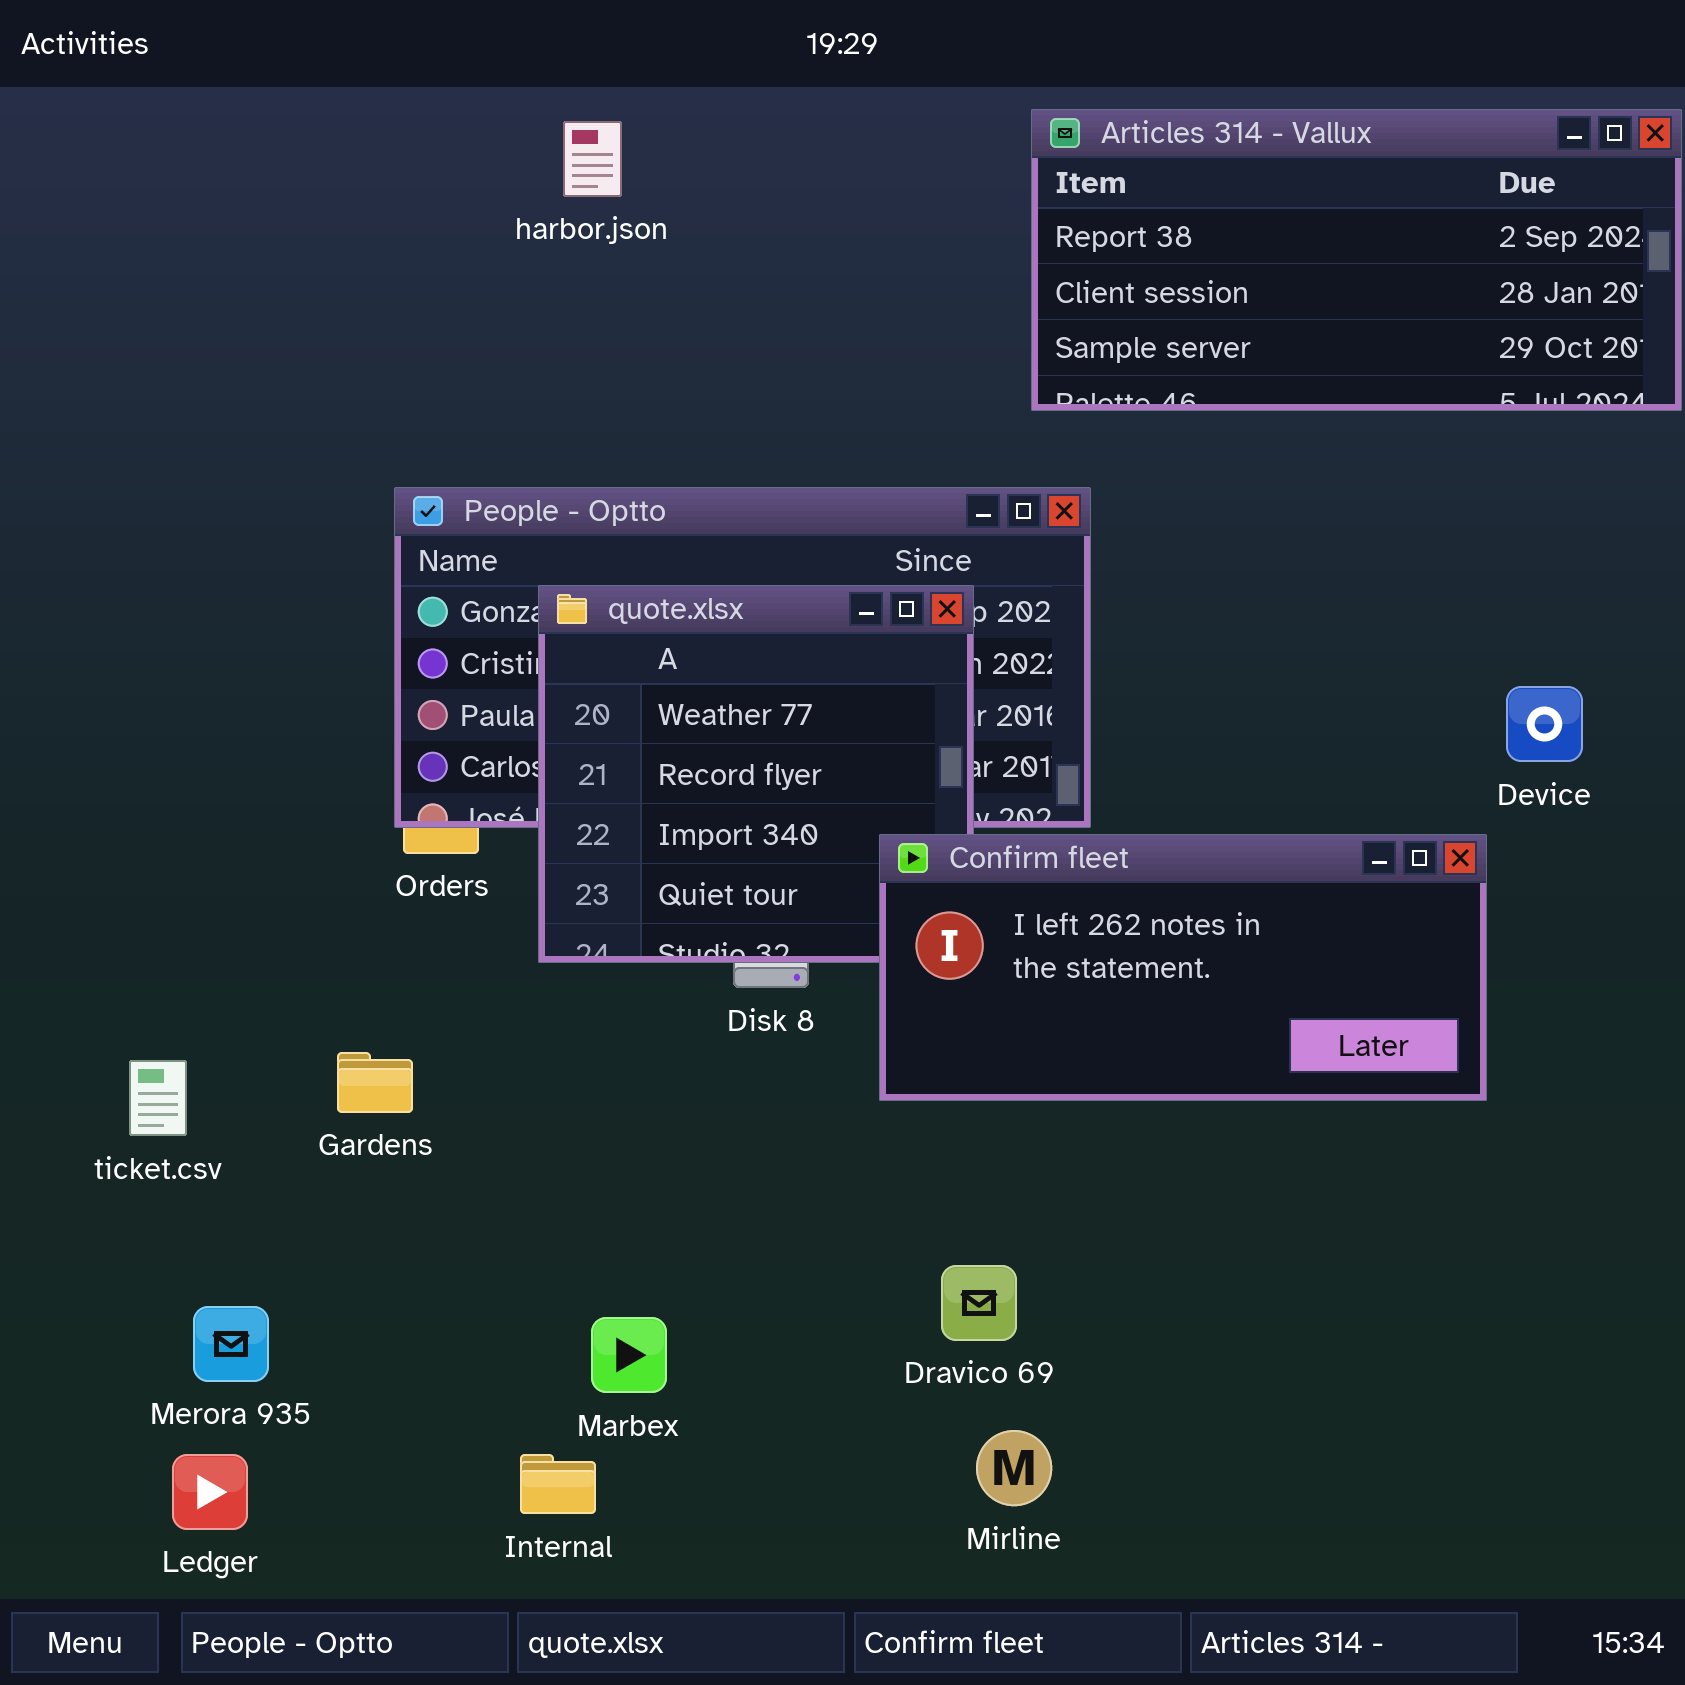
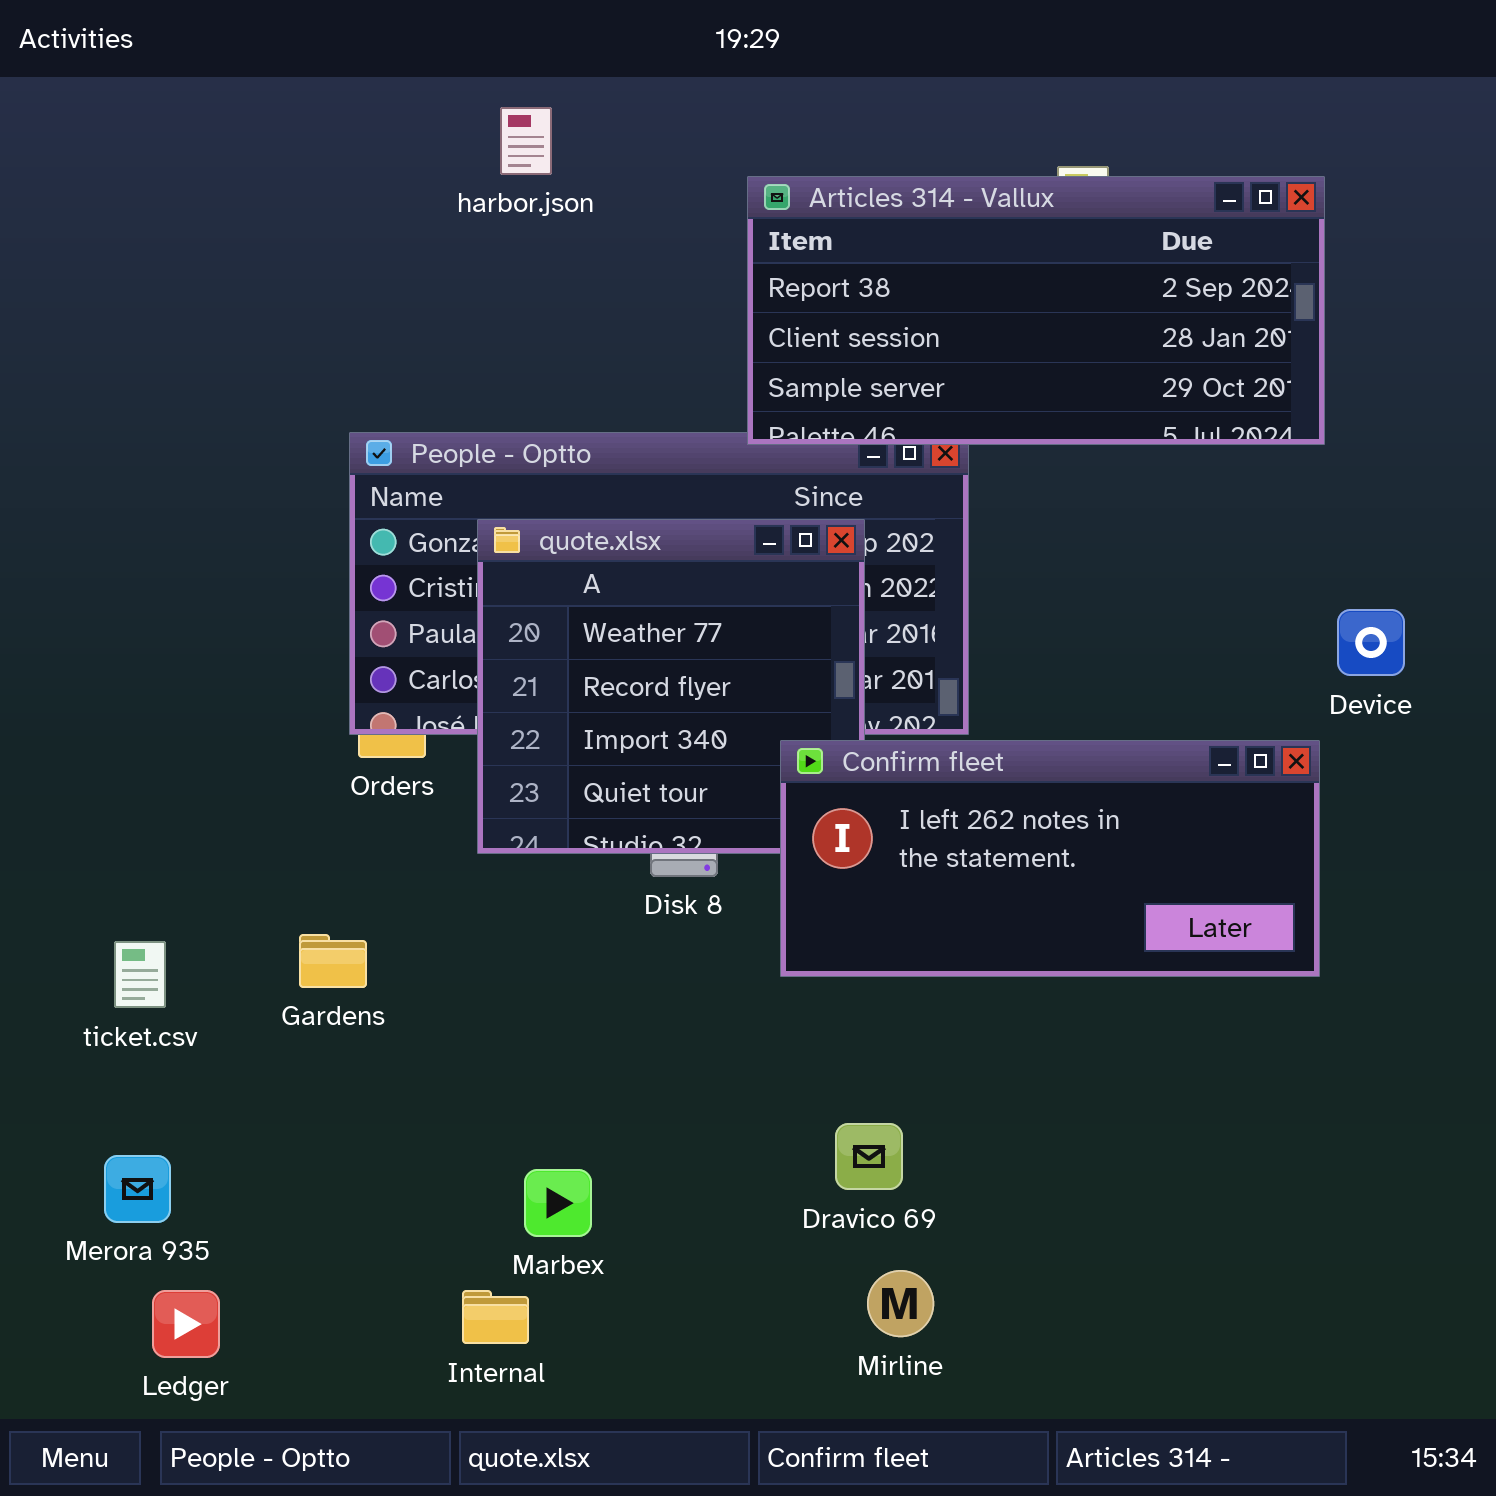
Articles 314 - Vallux: [1031,109,1682,411] -> [747,176,1325,445], moved
Merora 935: [193,1306,269,1382] -> [104,1155,171,1223], moved

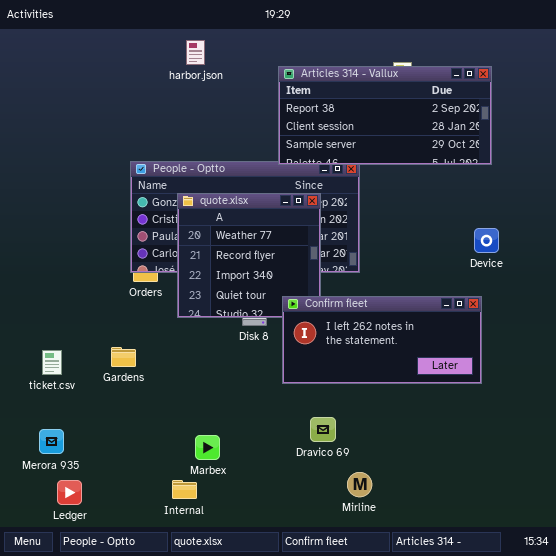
Device: [1337,609,1405,676] -> [474,228,499,253], moved
Confirm fleet: [780,740,1320,977] -> [282,296,482,384], moved
Mirline: [867,1270,934,1337] -> [347,472,372,497], moved

